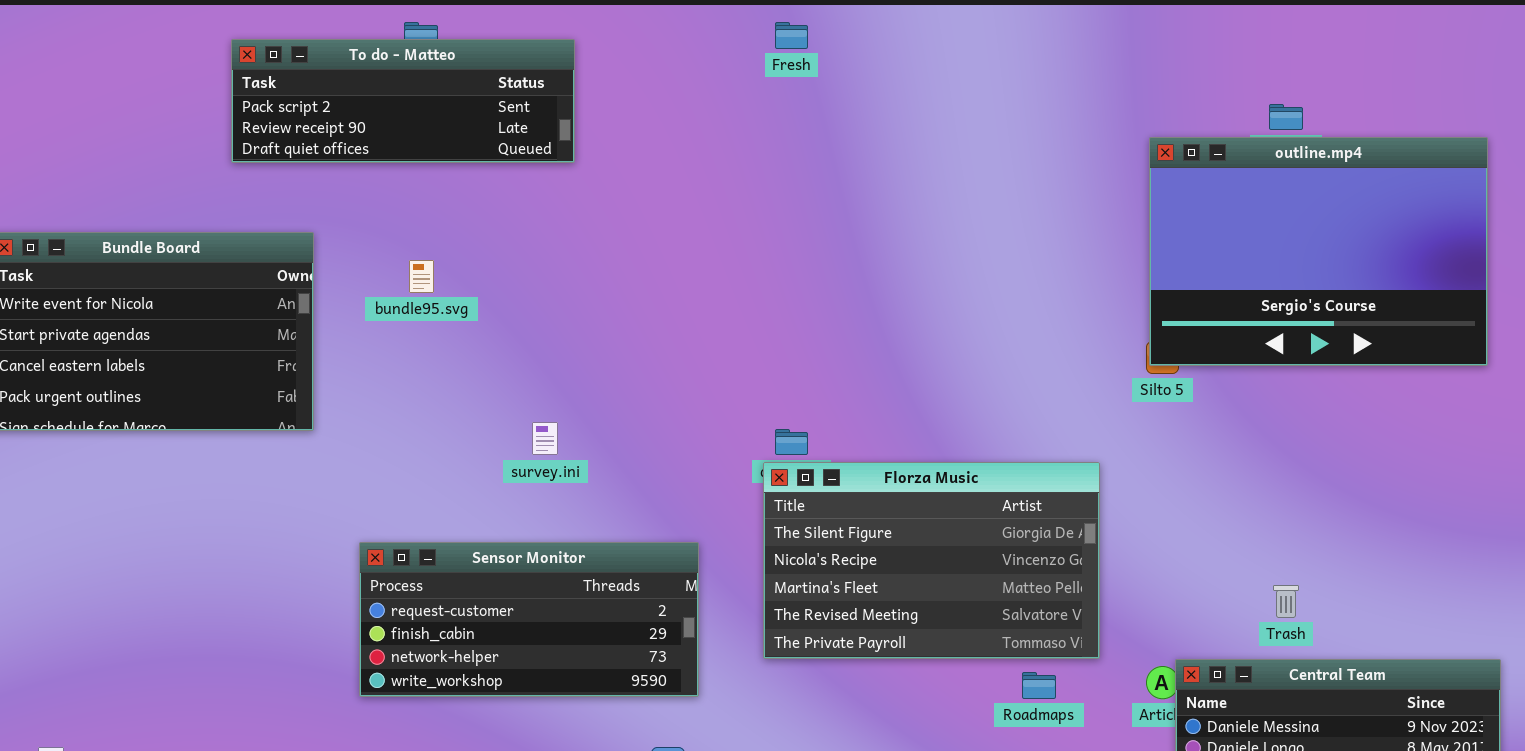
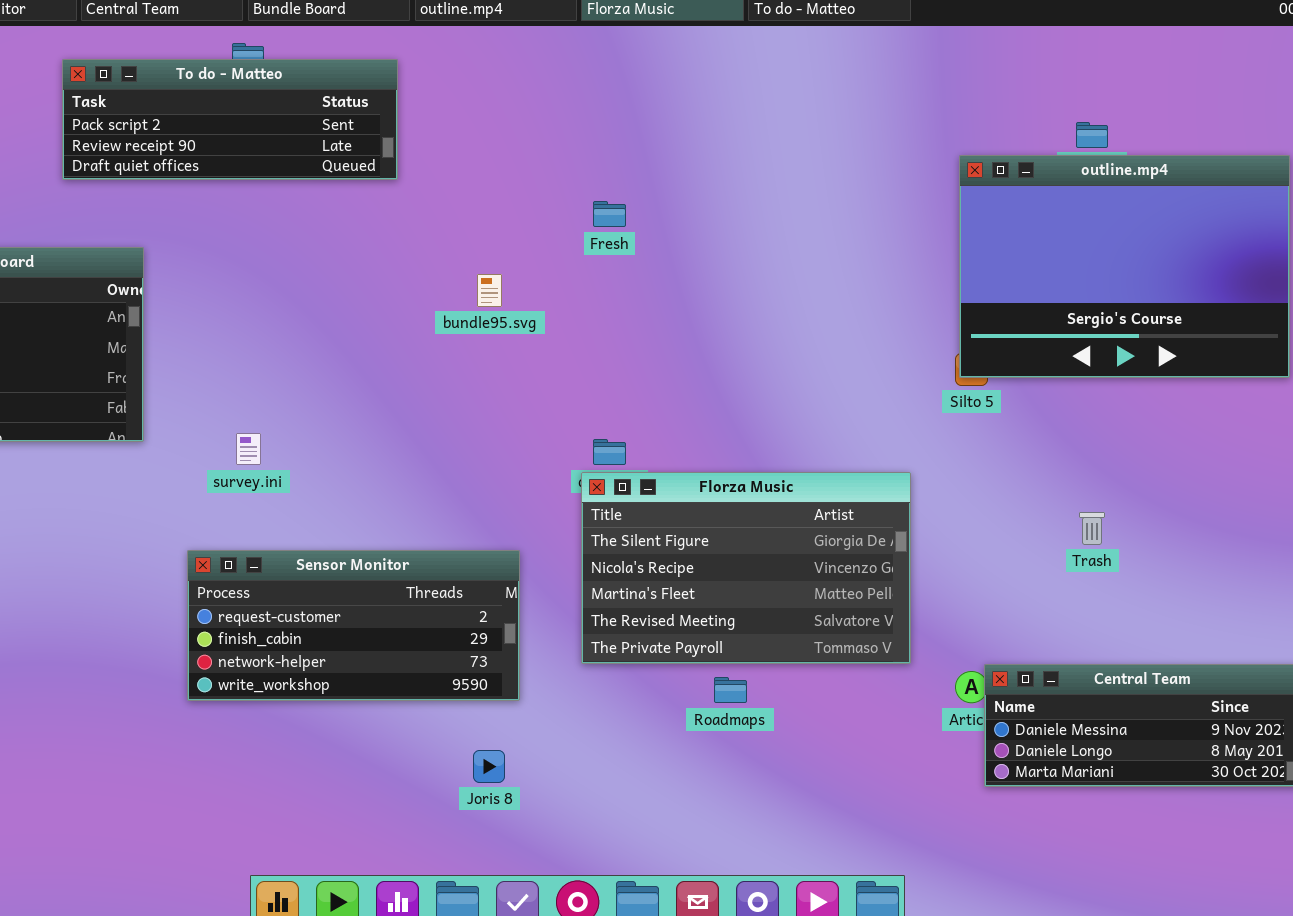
Fresh: [775,22,808,49] -> [593,201,626,227], moved
bundle95.svg: [409,260,434,293] -> [477,274,502,307], moved
survey.ini: [532,422,558,455] -> [236,433,261,465], moved
Trash: [1273,585,1299,618] -> [1079,512,1105,545], moved
Roadmaps: [1022,672,1056,699] -> [714,677,747,703], moved

